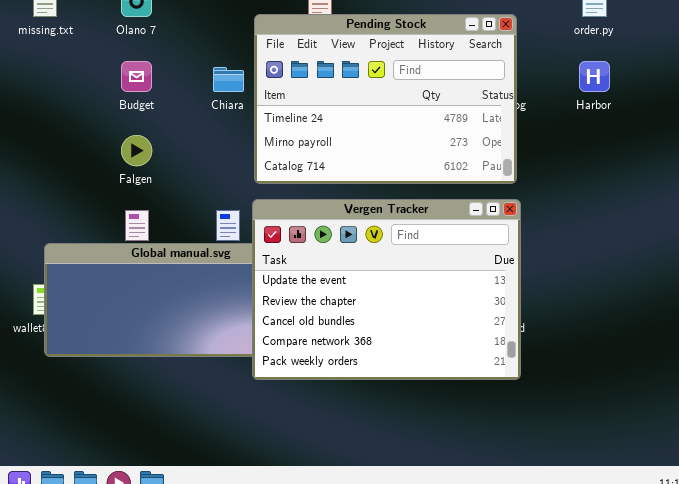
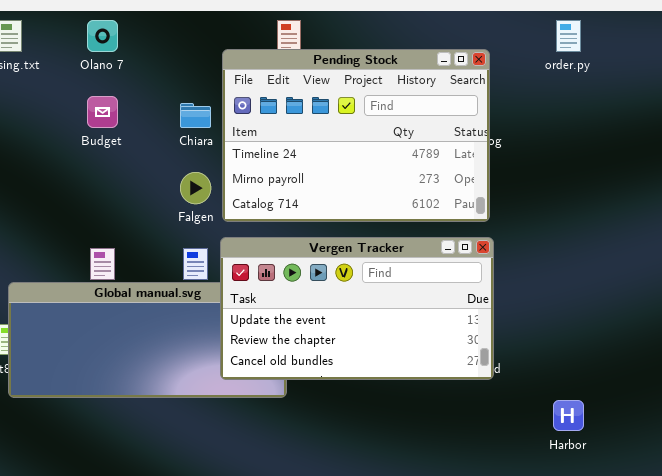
Harbor: [579,61,610,92] -> [553,400,584,431], moved
Falgen: [121,135,152,166] -> [180,172,211,204], moved
Vergen Tracker: [252,199,521,380] -> [220,237,494,380], resized

